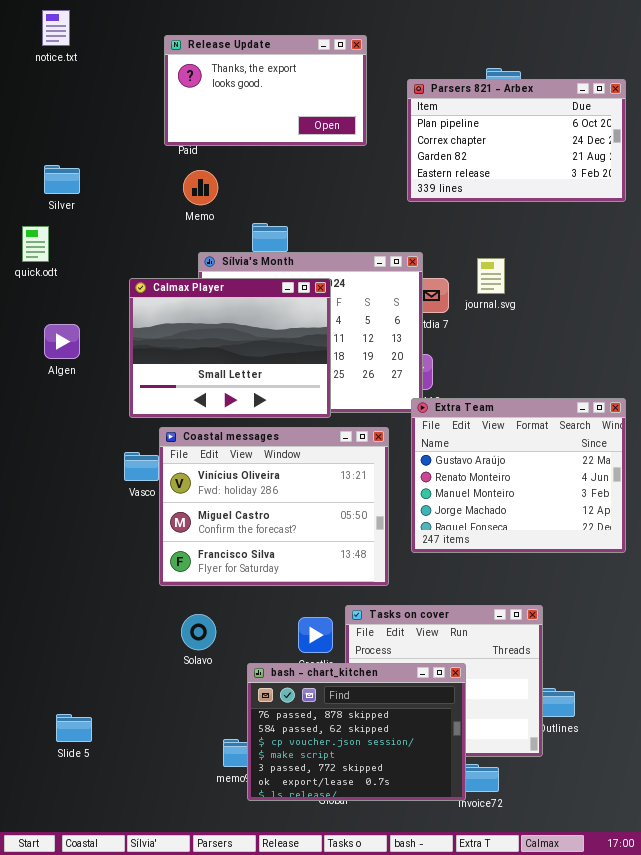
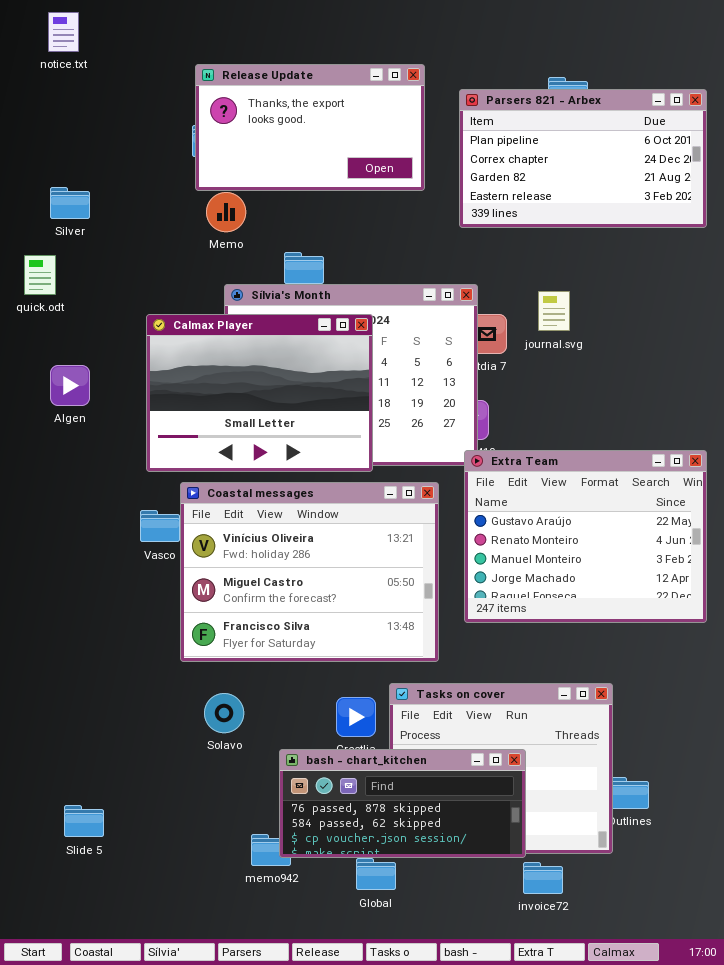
Release Update: [164,35,367,146] -> [195,64,425,191], moved
bash - chart_kitchen: [247,663,466,801] -> [279,749,526,858], resized

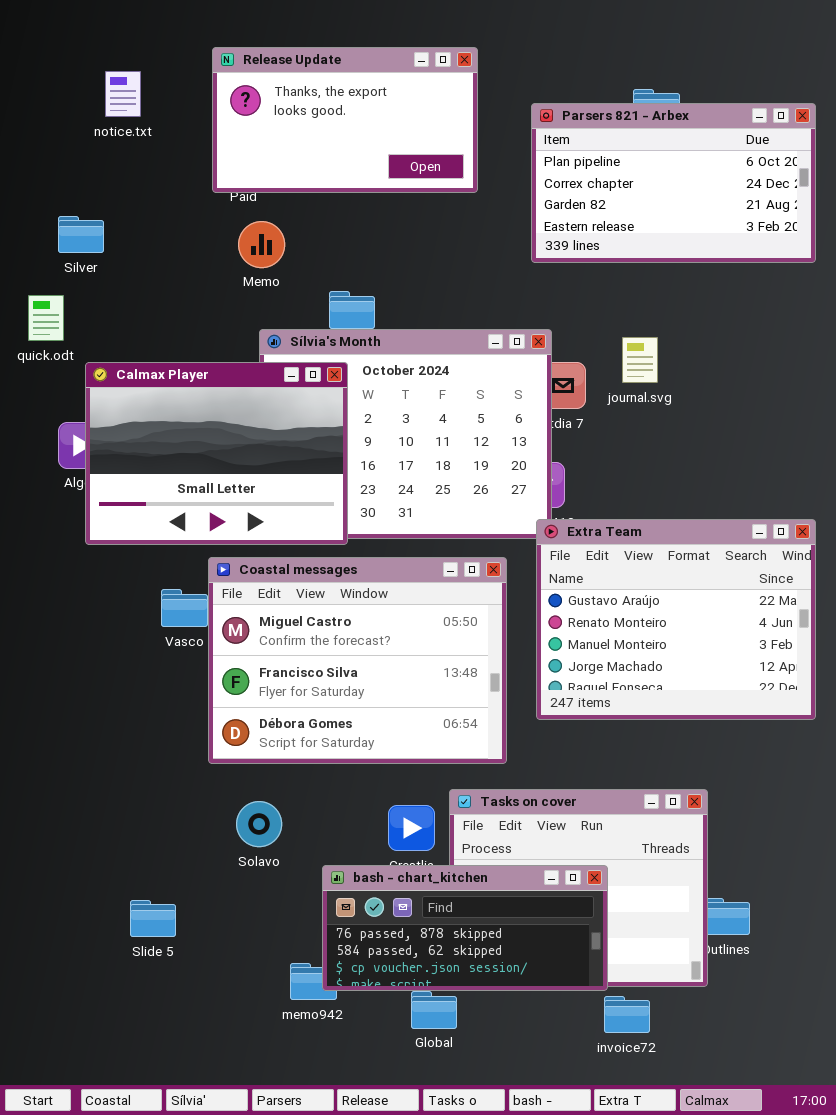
notice.txt: [48,12,79,52] -> [105,71,141,117], moved
Release Update: [195,64,425,191] -> [212,47,478,193], moved
Calmax Player: [146,314,373,472] -> [85,362,348,545], moved
Coastal messages: [180,482,439,662] -> [208,557,507,764], scrolled down 1 row
Slide 5: [64,805,104,837] -> [130,900,176,937], moved

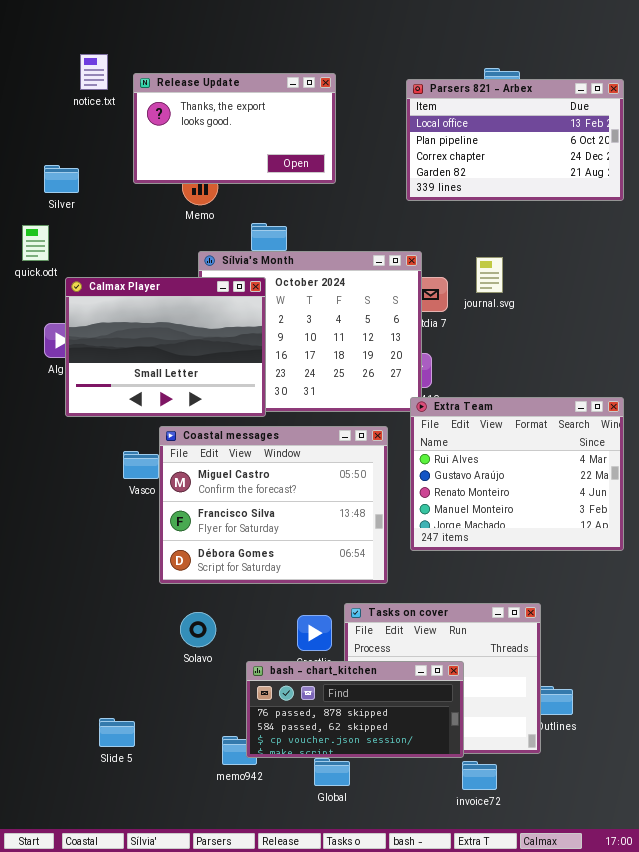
Release Update: [212,47,478,193] -> [133,73,336,184], moved
Parsers 821 - Arbex: [531,103,816,263] -> [406,79,624,201], scrolled up 1 row
Extra Team: [536,519,816,720] -> [410,397,624,551], scrolled up 1 row
Slide 5: [130,900,176,937] -> [99,718,135,747], moved

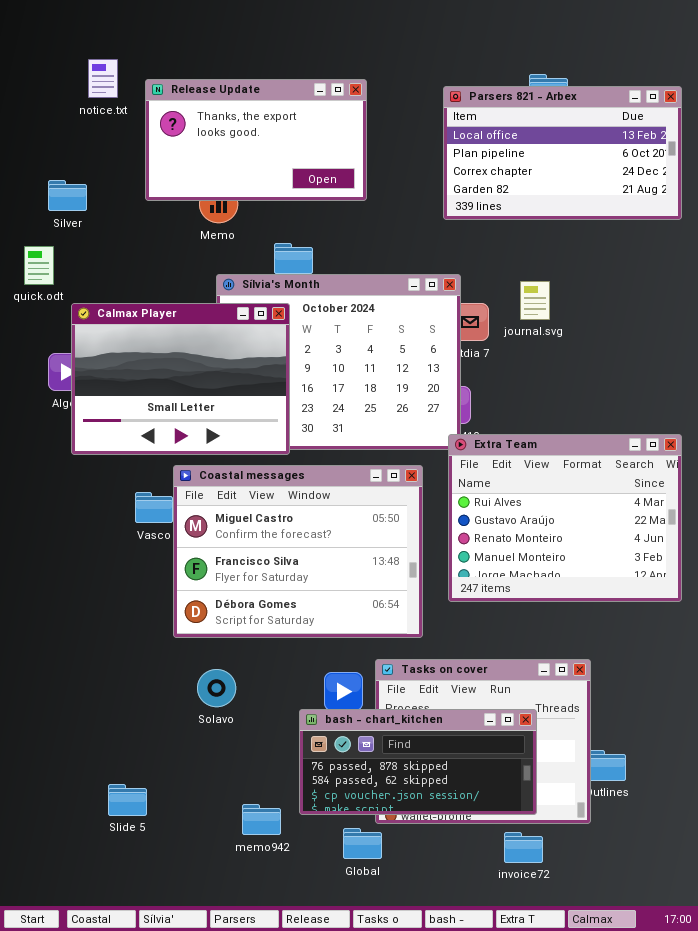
bash - chart_kitchen: [246,661,464,758] -> [299,709,537,815], moved

